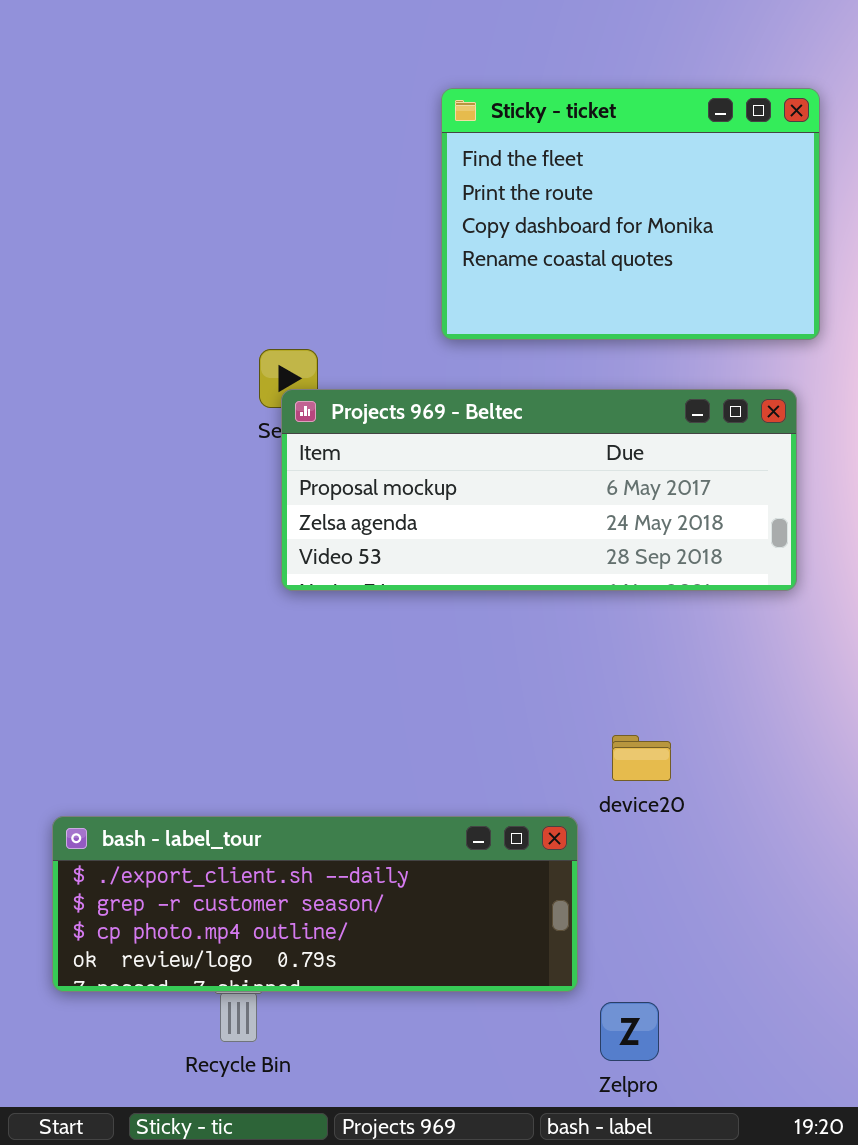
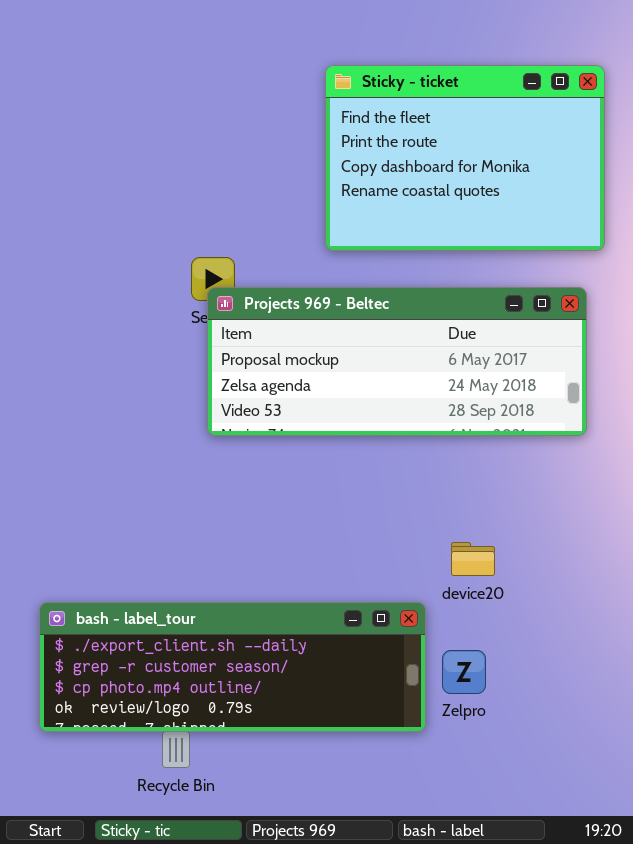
Zelpro: [600,1002,659,1061] -> [442,650,486,694], moved

